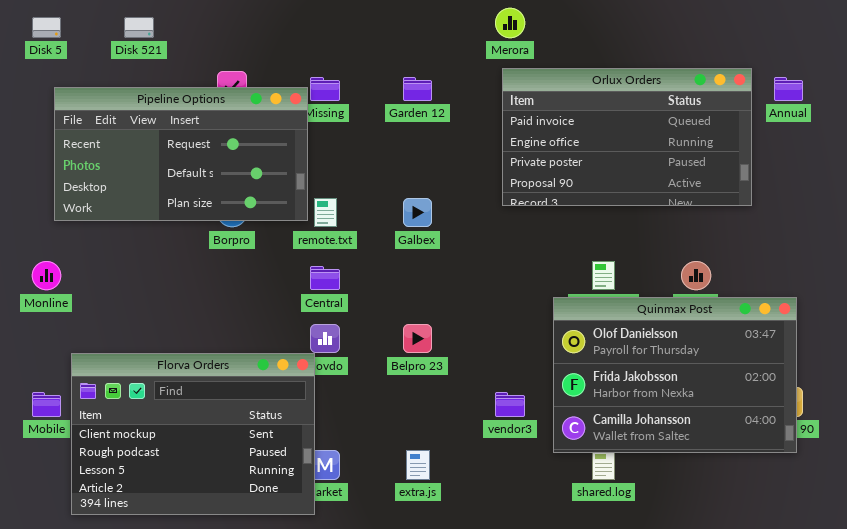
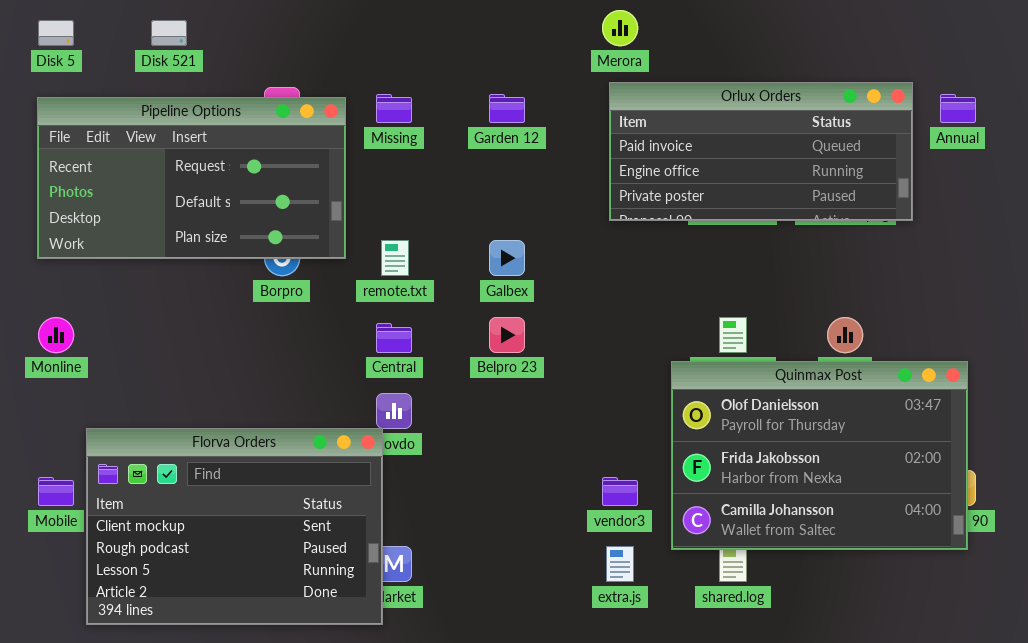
Orlux Orders: [502,68,752,206] -> [609,82,913,221], resized
Pipeline Options: [54,87,308,221] -> [37,97,346,259], moved
Belpro 23: [403,324,432,353] -> [489,317,525,353], moved
extra.js: [406,450,430,480] -> [606,546,634,582], moved

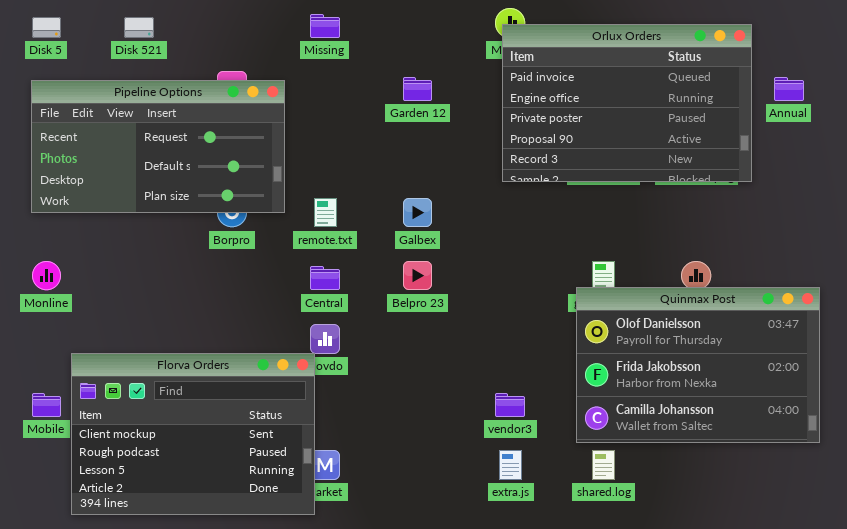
Orlux Orders: [609,82,913,221] -> [502,24,752,182], resized
Missing: [376,94,412,123] -> [310,14,340,38], moved
Quinmax Post: [671,361,968,550] -> [576,287,820,443], moved

